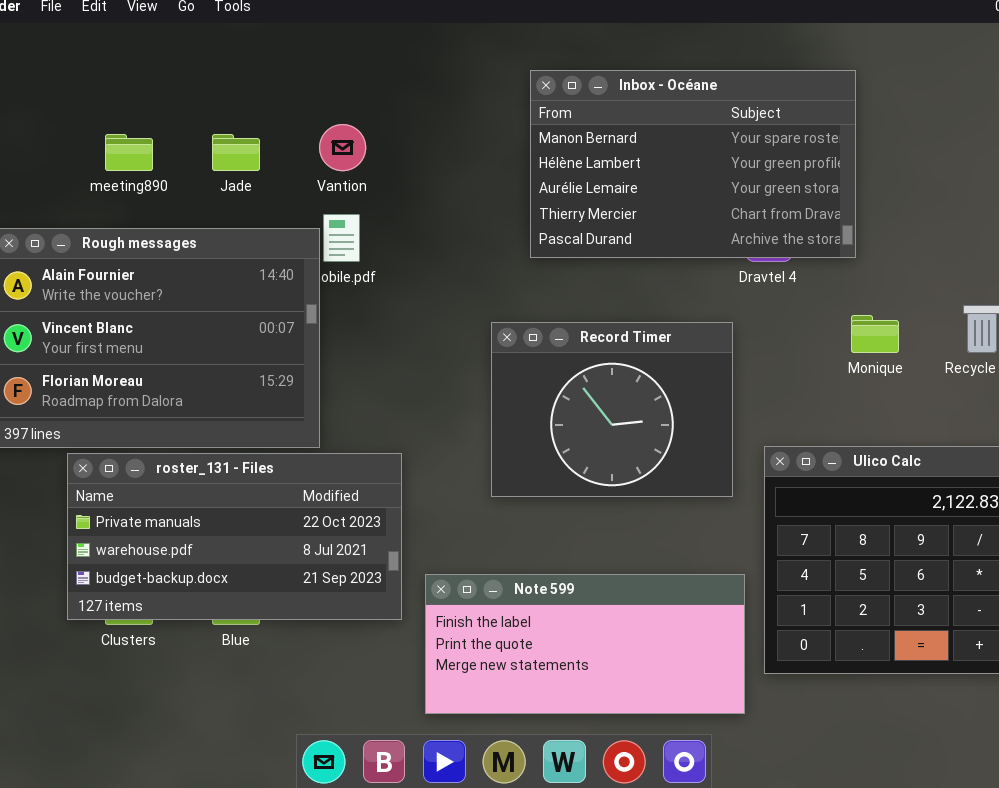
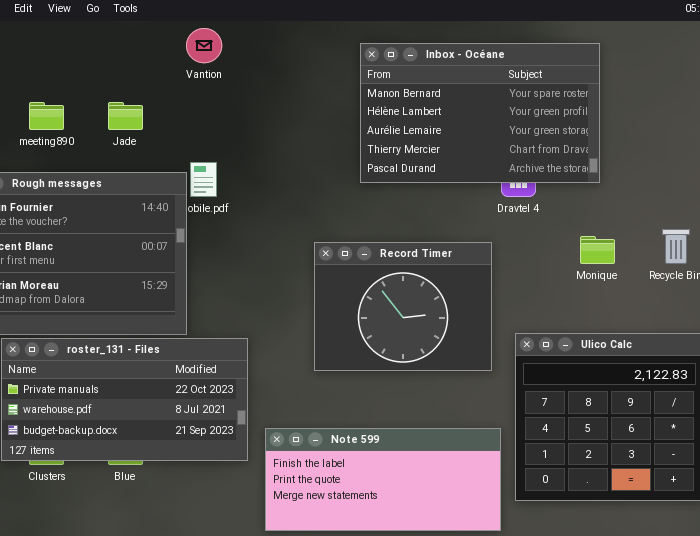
Inbox - Océane: [530,70,856,258] -> [360,43,600,183], moved
Vantion: [319,124,366,171] -> [186,28,222,63], moved

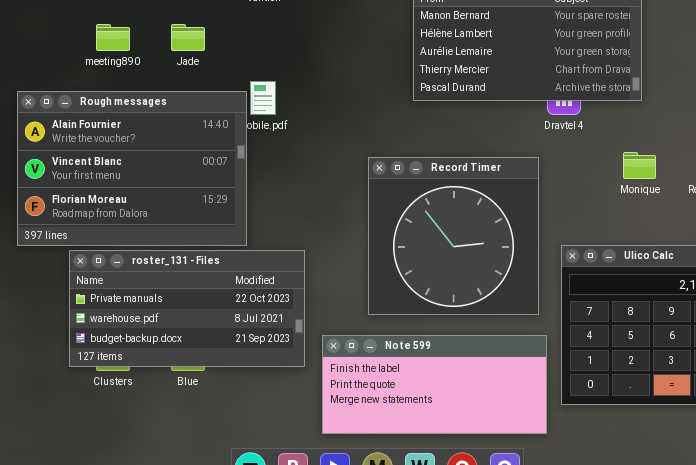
Record Timer: [314,242,492,371] -> [368,157,539,315], resized

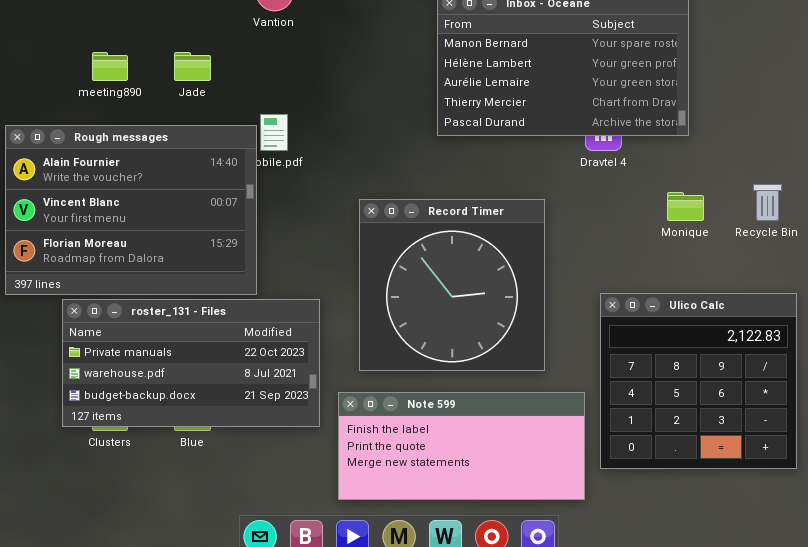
Record Timer: [368,157,539,315] -> [359,199,545,371], moved

